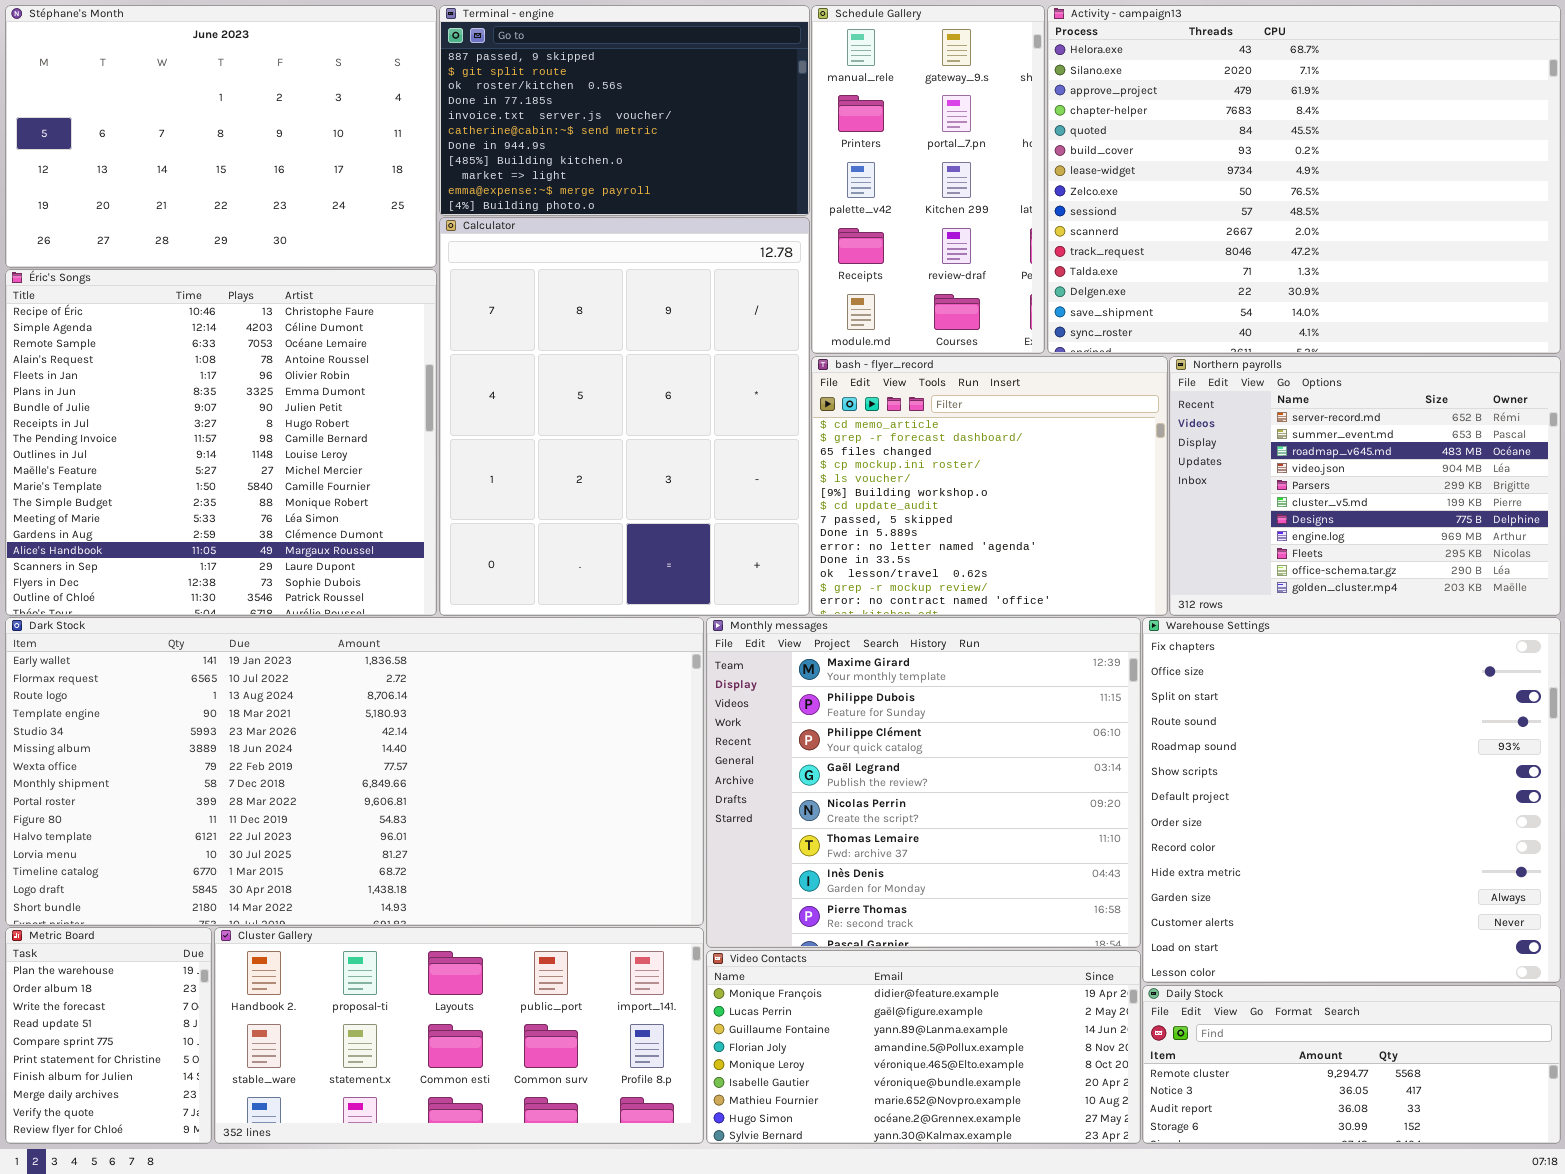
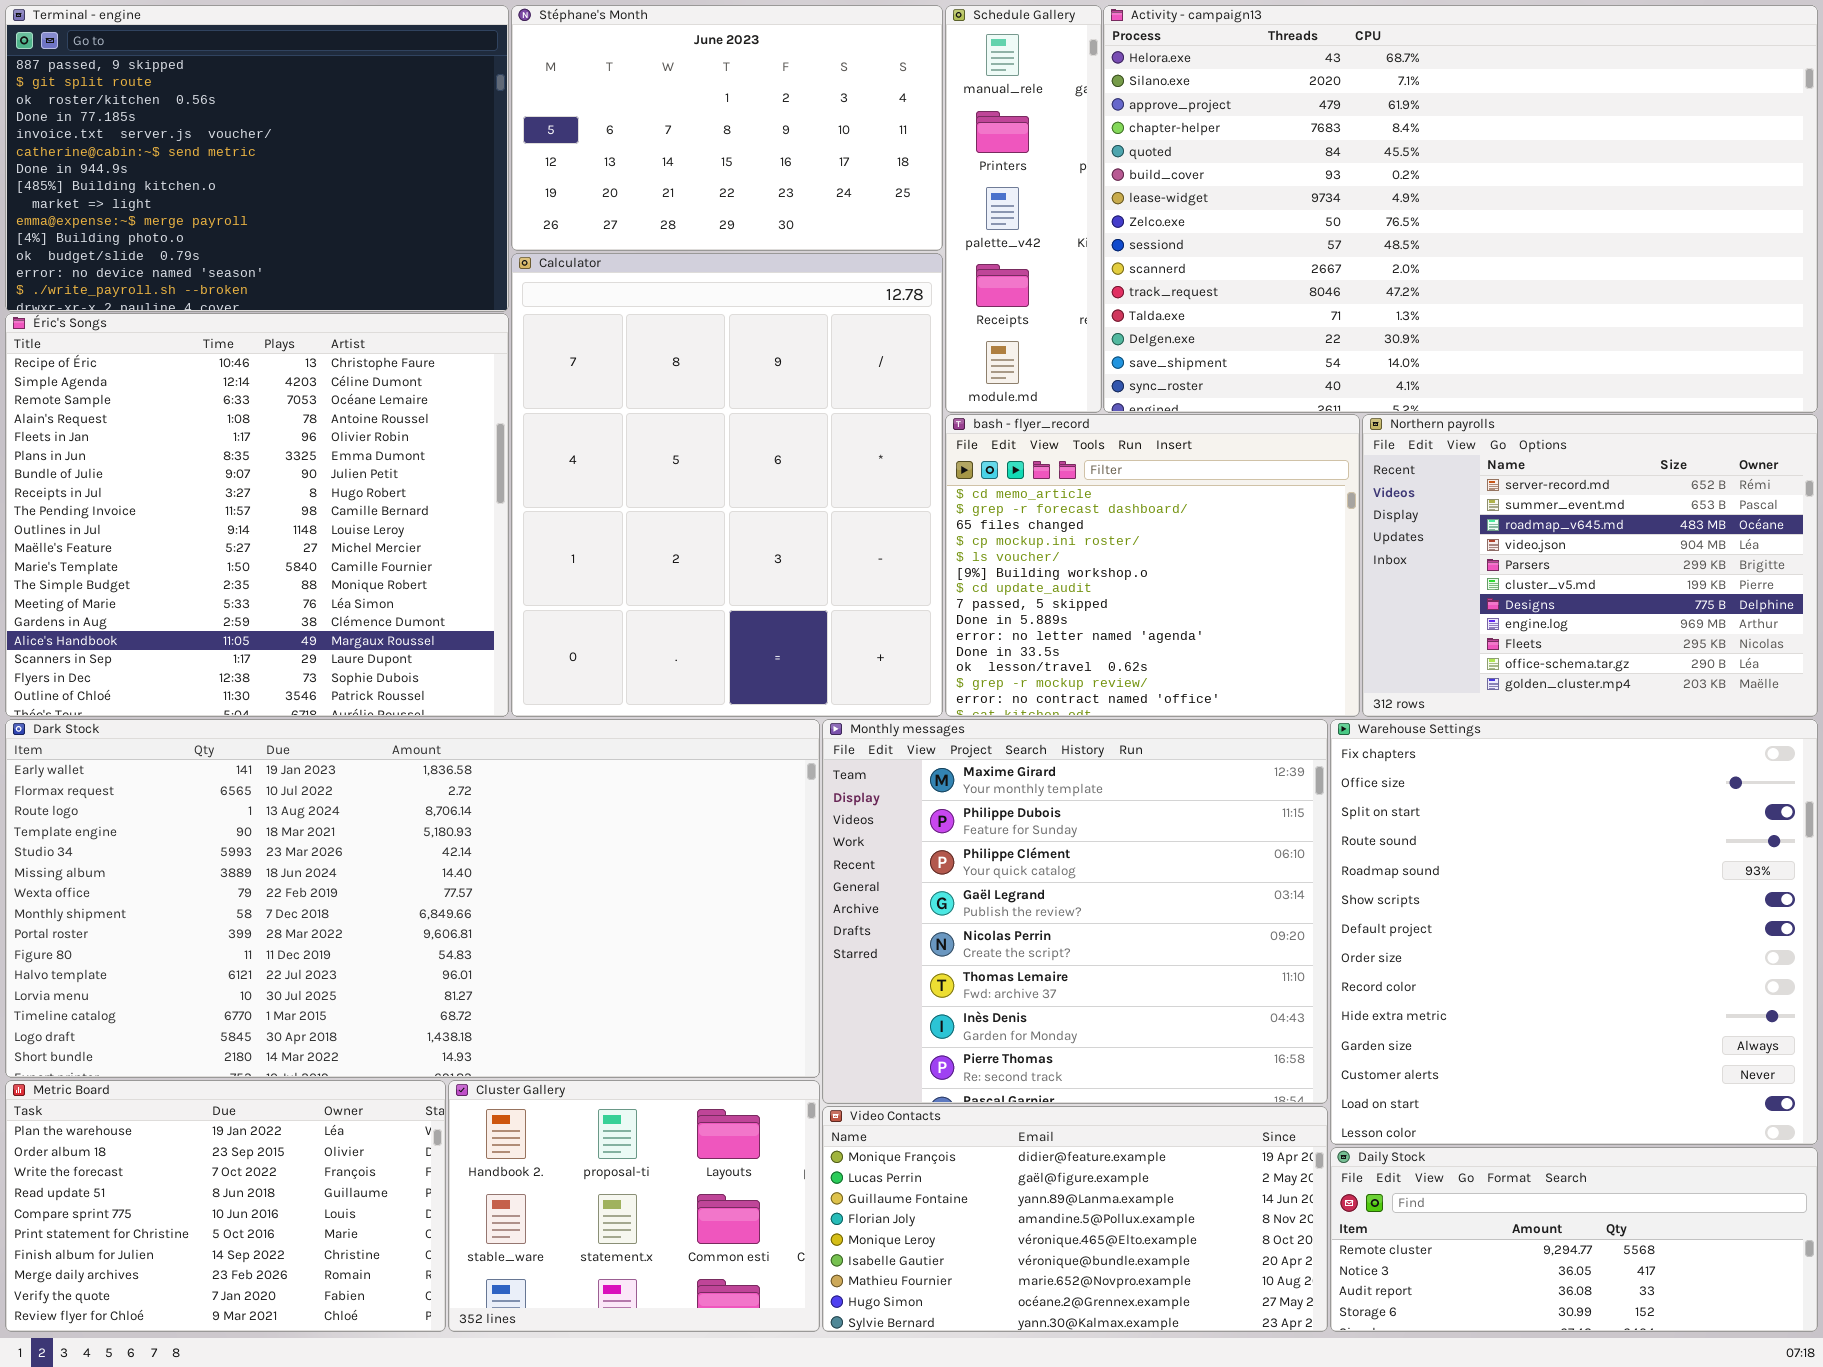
Stéphane's Month: [5,5,437,268] -> [511,5,943,251], moved, resized
Terminal - engine: [439,5,810,216] -> [5,5,509,312], moved, resized
Schedule Gallery: [811,5,1045,354] -> [945,5,1102,413], resized
Activity - campaign13: [1047,5,1561,354] -> [1103,5,1818,413], resized
Metric Board: [5,927,212,1144] -> [5,1080,446,1332], resized
Cluster Gallery: [214,927,704,1144] -> [448,1080,820,1332], resized

